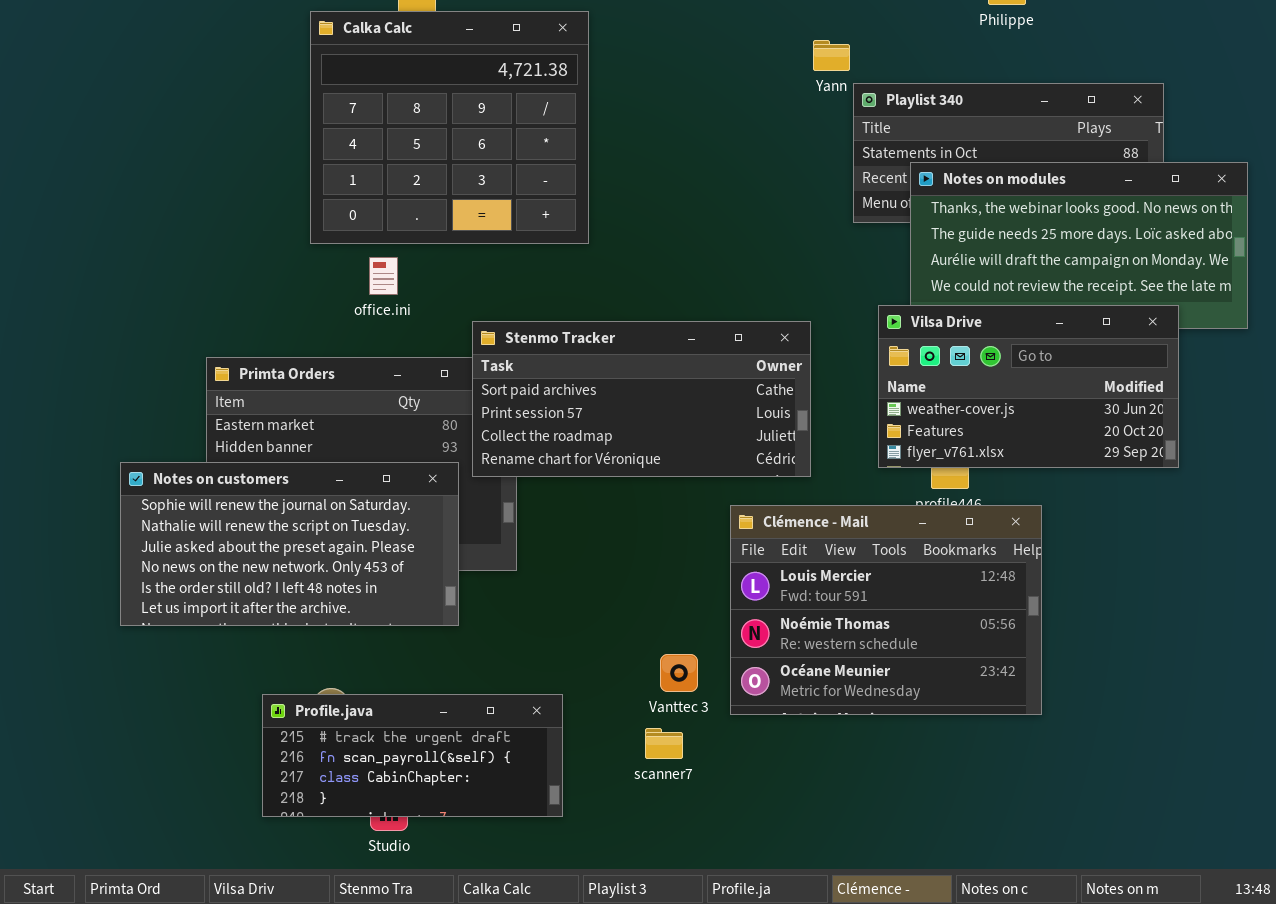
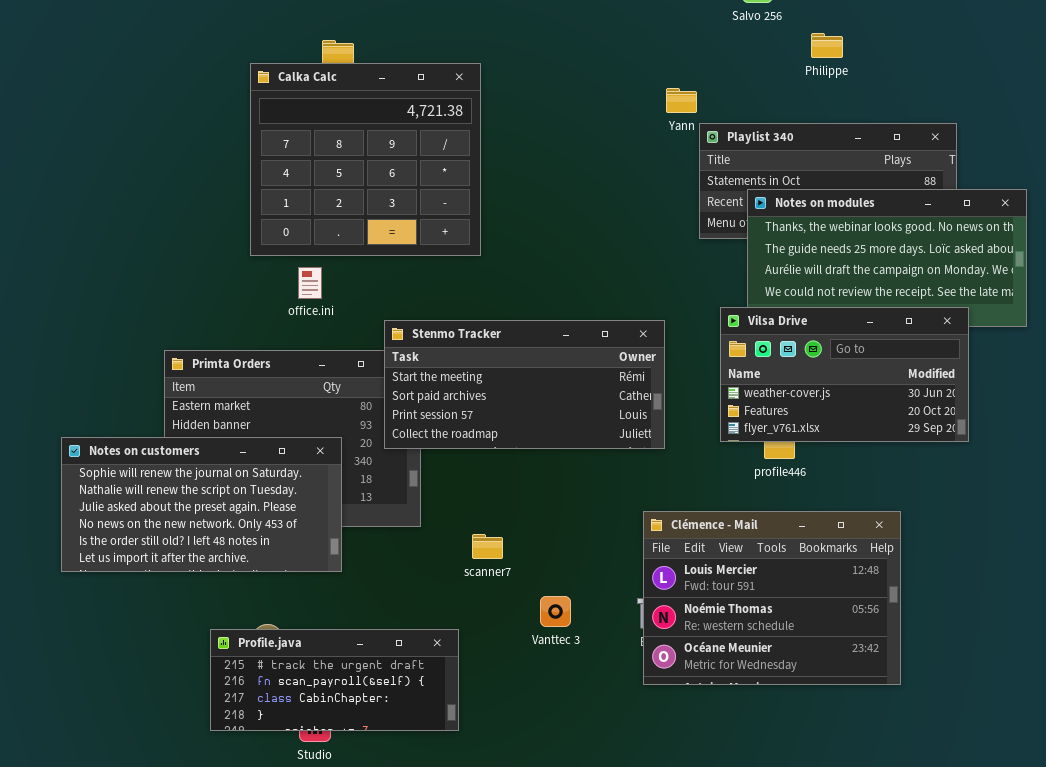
Stenmo Tracker: [472,321,811,477] -> [384,320,665,449], scrolled up 1 row
Notes on customers: [120,462,459,626] -> [61,437,342,572], moved
Clémence - Mail: [730,505,1042,715] -> [643,511,901,685], moved
scanner7: [645,728,683,759] -> [472,534,503,559], moved

